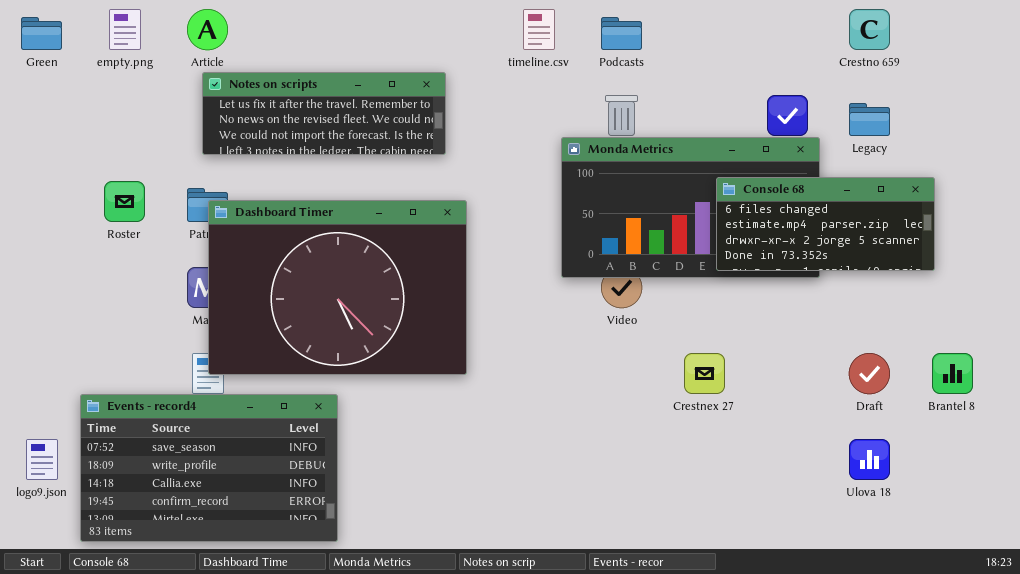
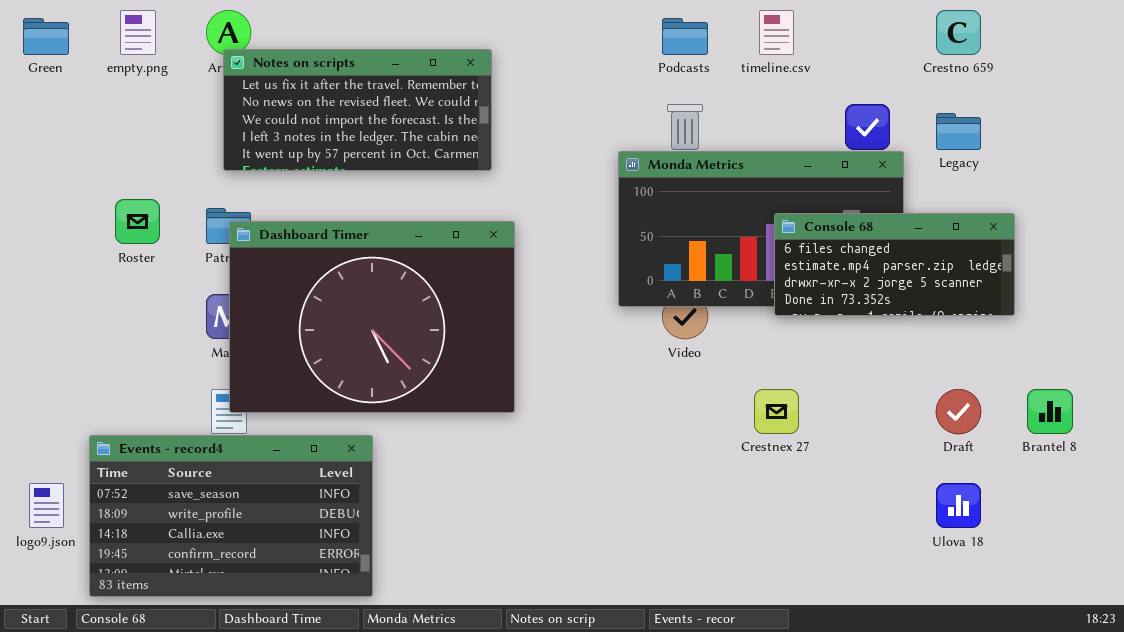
timeline.csv: [523,9,555,50] -> [759,10,794,55], moved
Notes on scripts: [202,72,446,155] -> [223,49,492,171], resized
Console 68: [716,177,935,271] -> [774,213,1015,316], moved

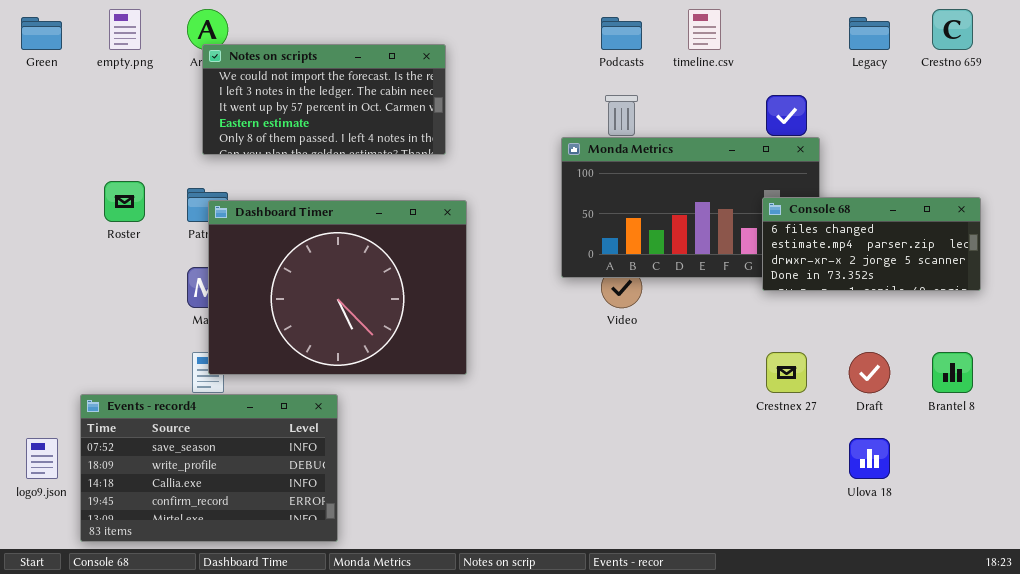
Crestno 659: [936,10,981,55] -> [932,9,973,50], moved
Notes on scripts: [223,49,492,171] -> [202,44,446,155], scrolled down 2 rows
Legacy: [936,113,981,150] -> [849,17,890,50], moved
Console 68: [774,213,1015,316] -> [762,197,981,291], moved
Crestnex 27: [754,389,799,434] -> [766,352,807,393], moved

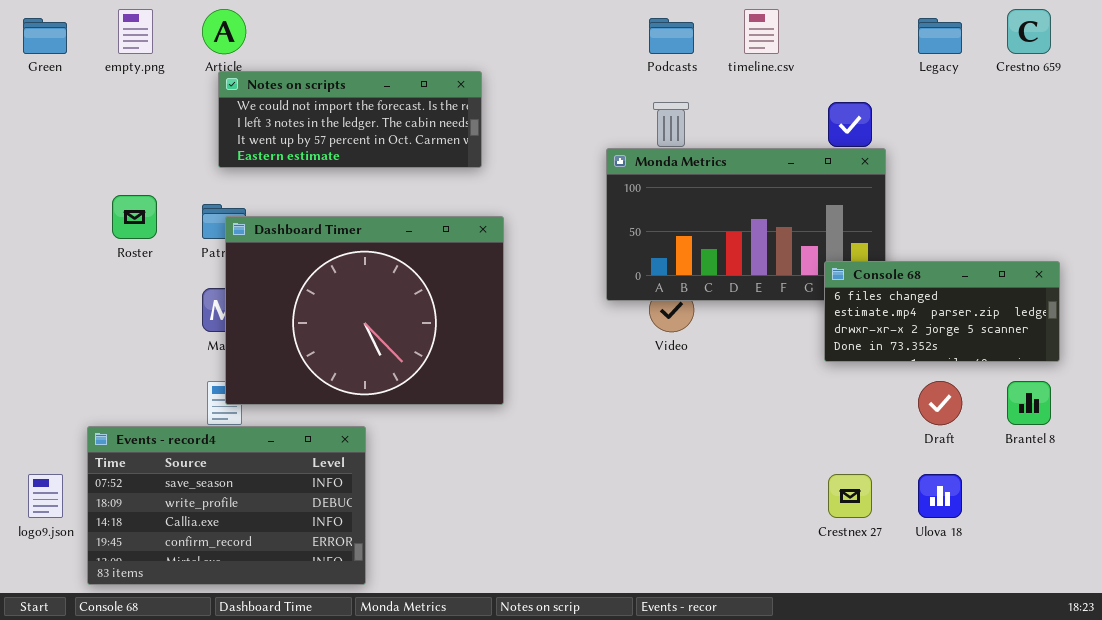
Notes on scripts: [202,44,446,155] -> [218,71,482,168], resized
Console 68: [762,197,981,291] -> [824,261,1060,362], moved
Crestnex 27: [766,352,807,393] -> [828,474,872,518], moved

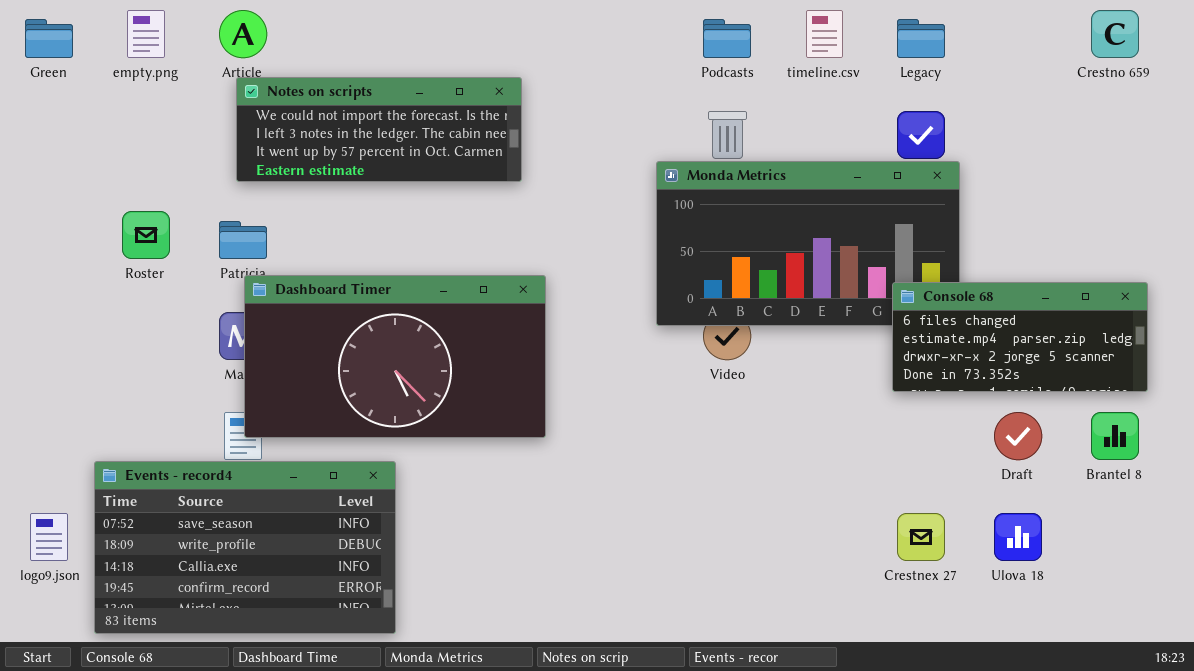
Legacy: [918,18,962,54] -> [897,19,945,58], moved
Dashboard Timer: [225,216,504,405] -> [244,275,546,438], resized

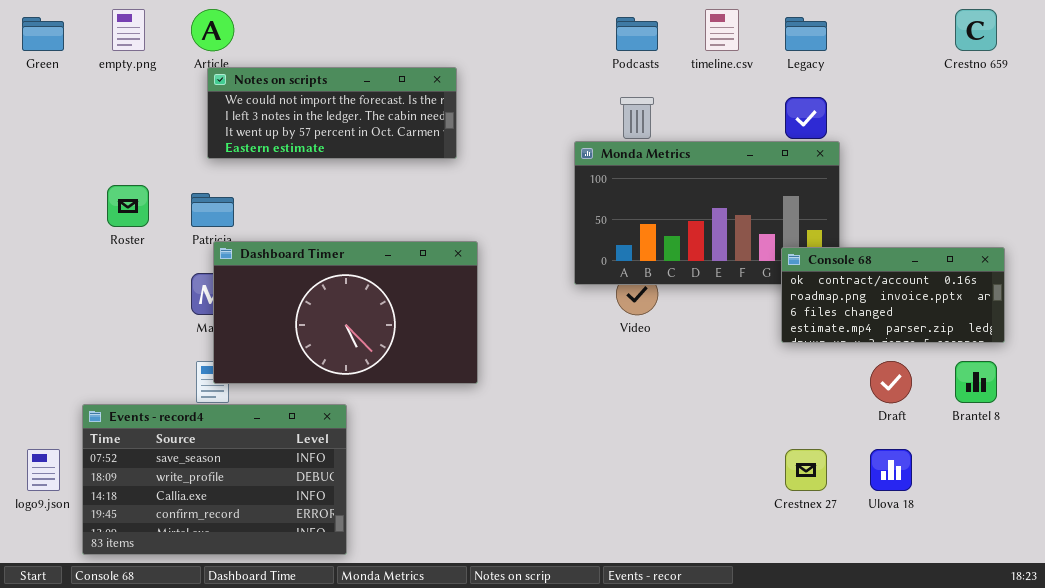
Console 68: [892,282,1148,392] -> [781,247,1005,343], scrolled up 2 rows

